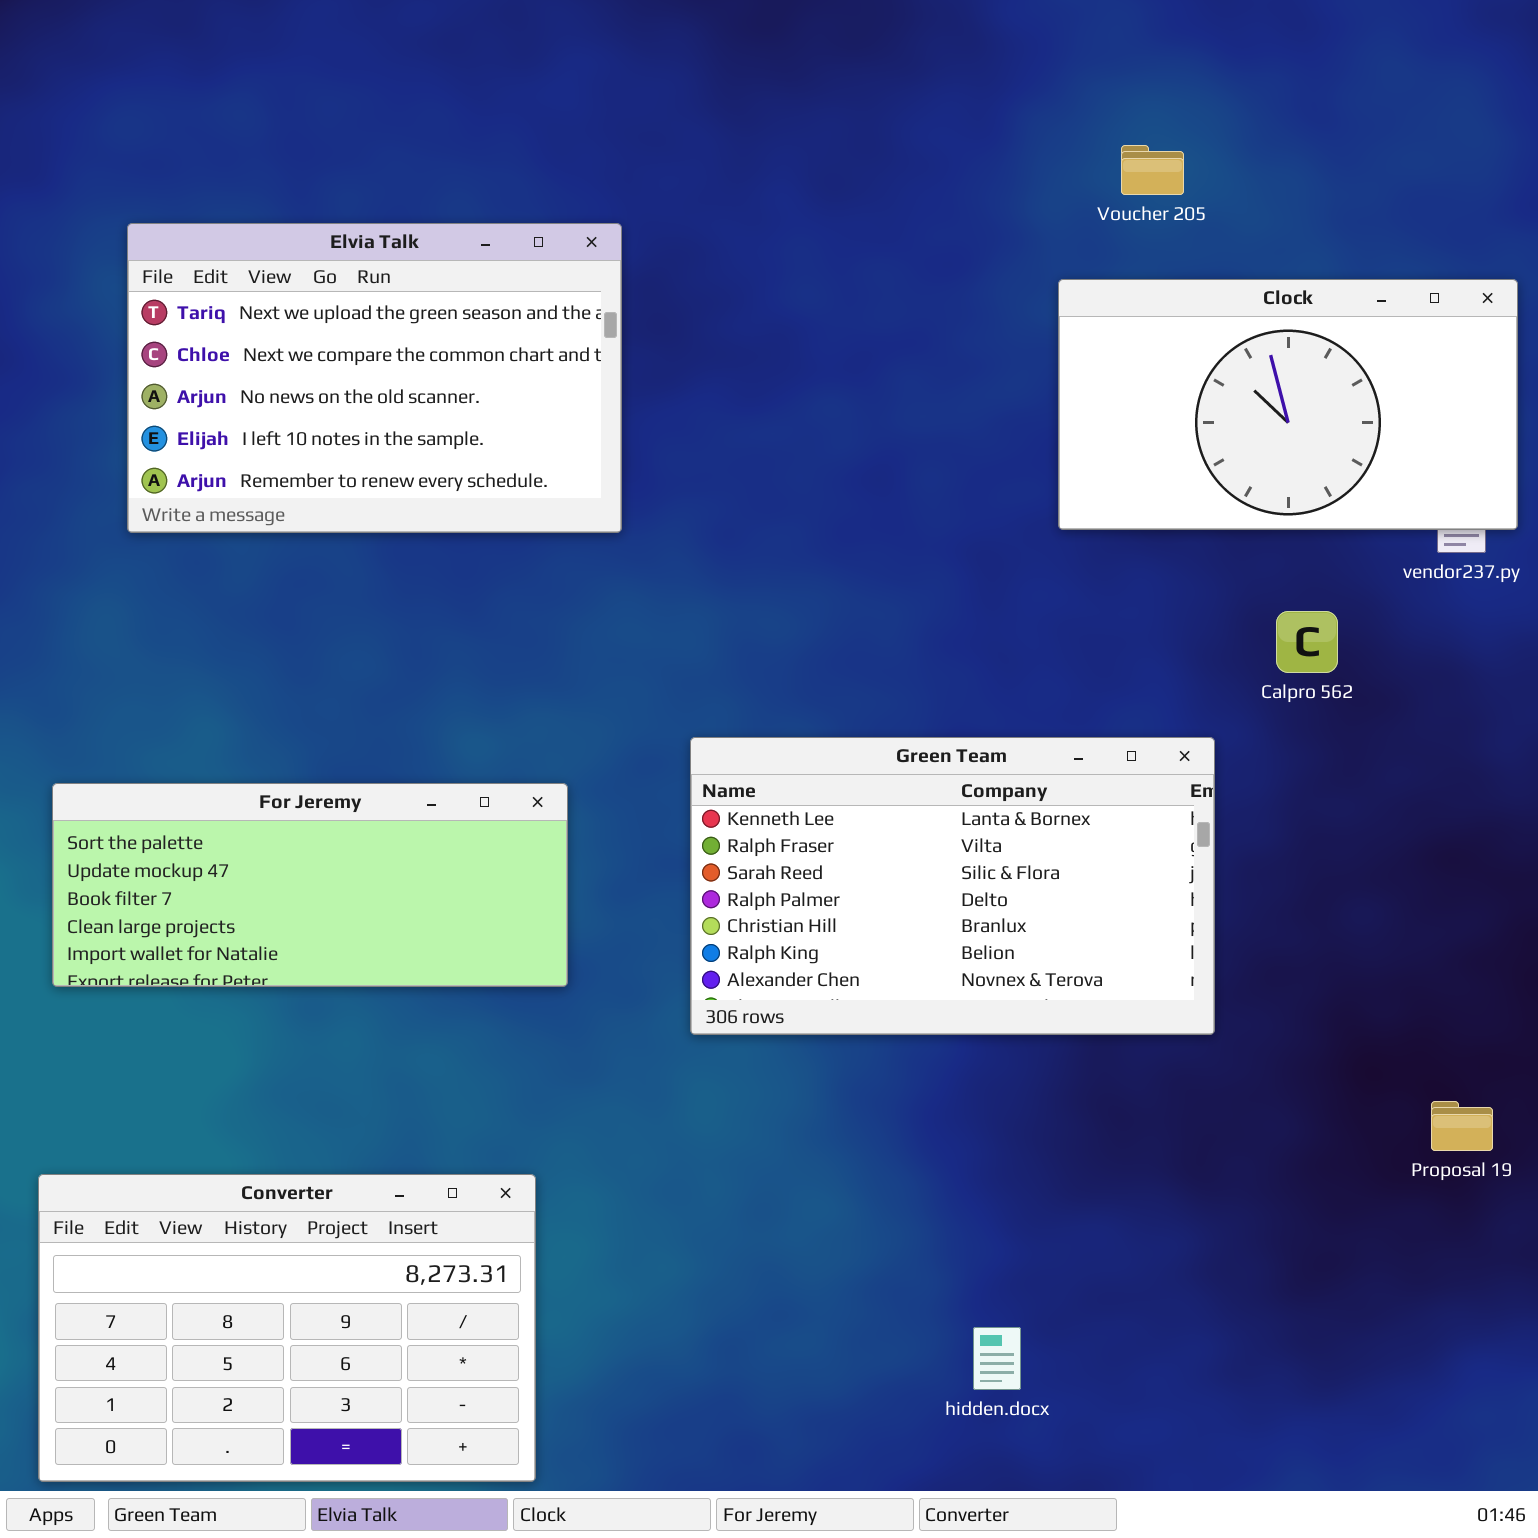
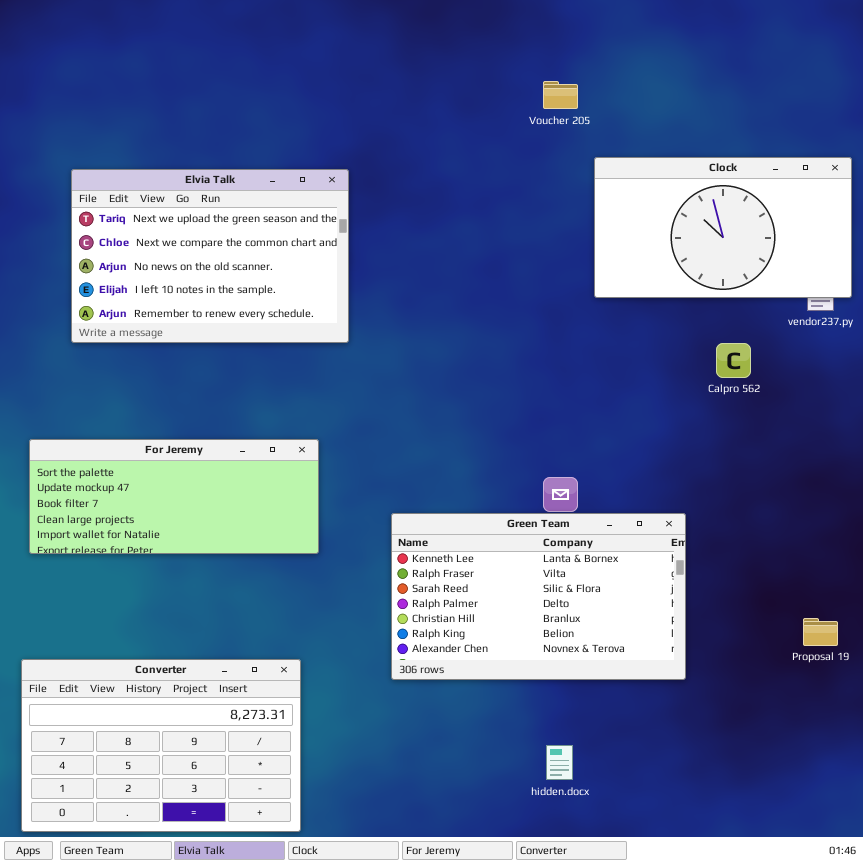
Voucher 205: [1121,145,1184,195] -> [543,81,578,109], moved
Elvia Talk: [127,223,622,533] -> [71,169,349,343], moved
Green Team: [690,737,1215,1035] -> [391,513,686,680], moved

